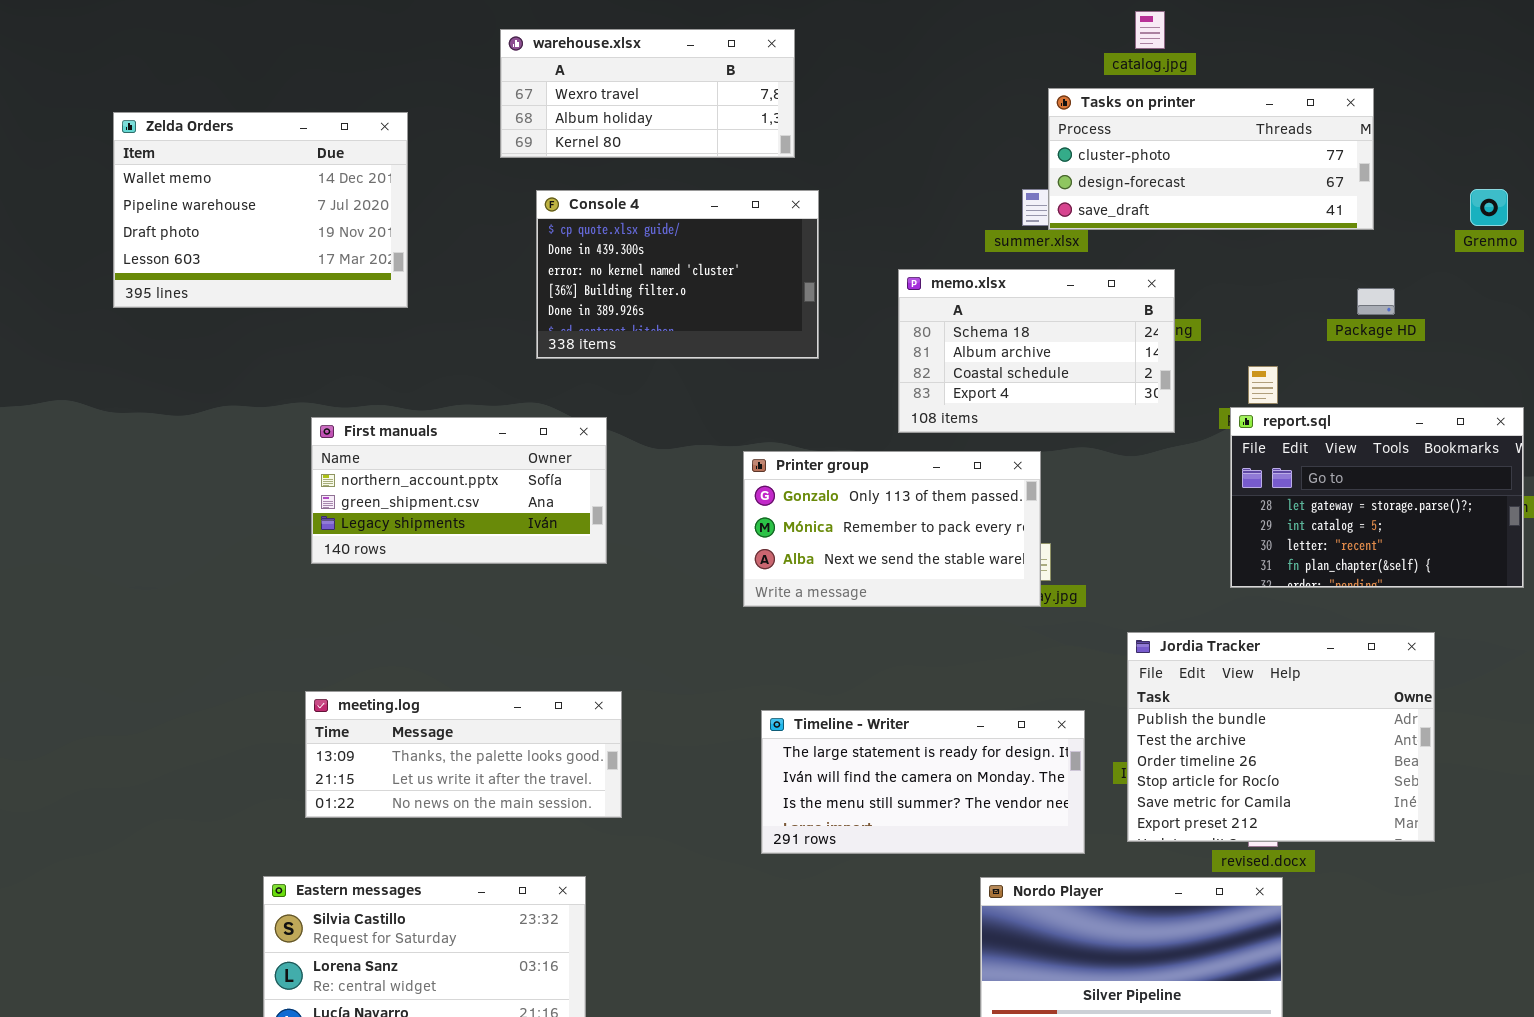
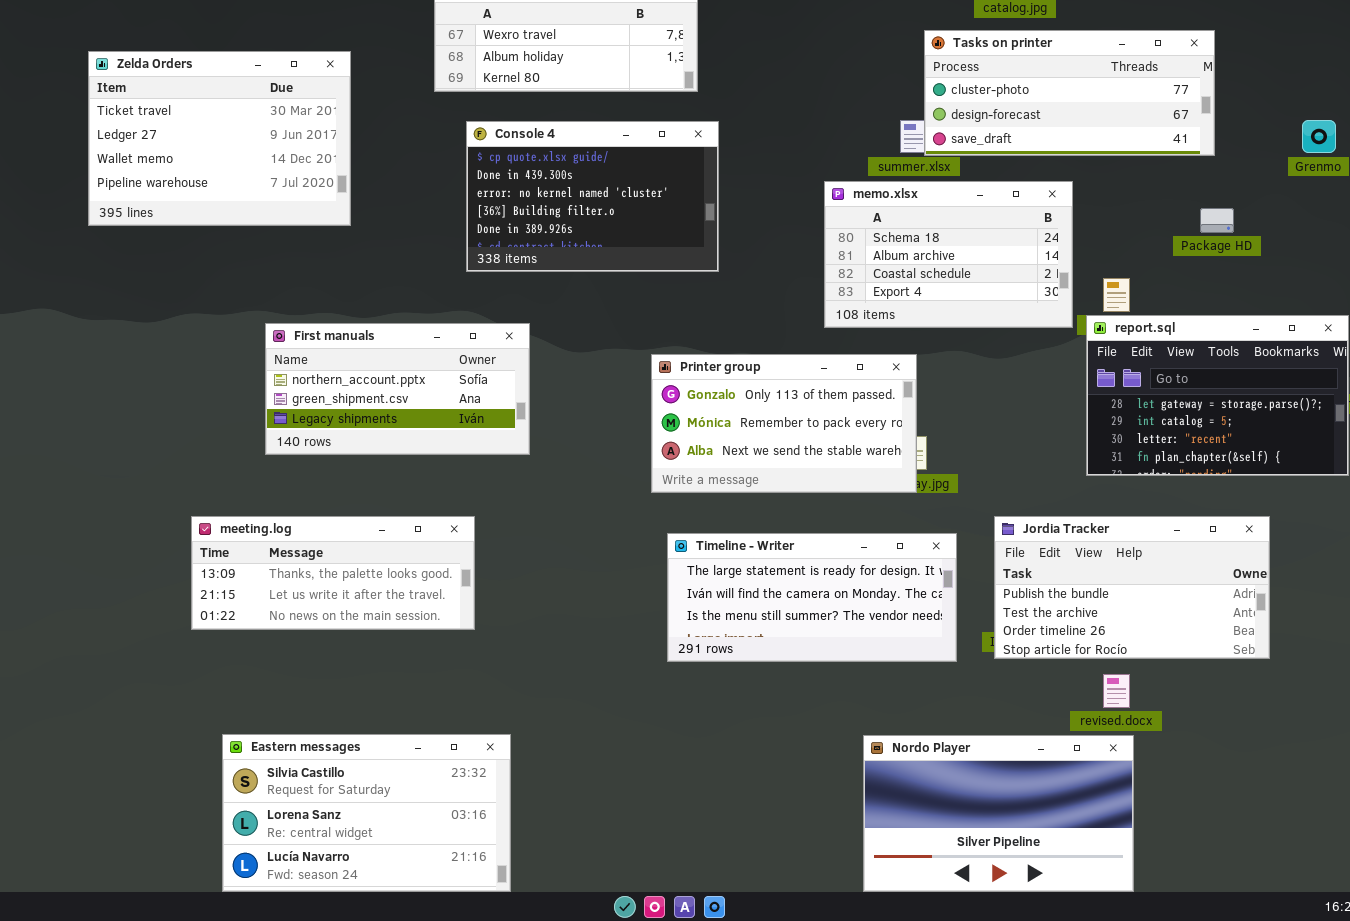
Zelda Orders: [113,112,408,308] -> [88,51,351,226], scrolled up 2 rows
memo.xlsx: [898,269,1175,433] -> [824,181,1073,328], moved
Jordia Tracker: [1127,632,1435,842] -> [994,516,1270,659], resized
meeting.log: [305,691,622,818] -> [191,516,475,630], moved
Timeline - Writer: [761,710,1085,854] -> [667,533,957,662], moved

